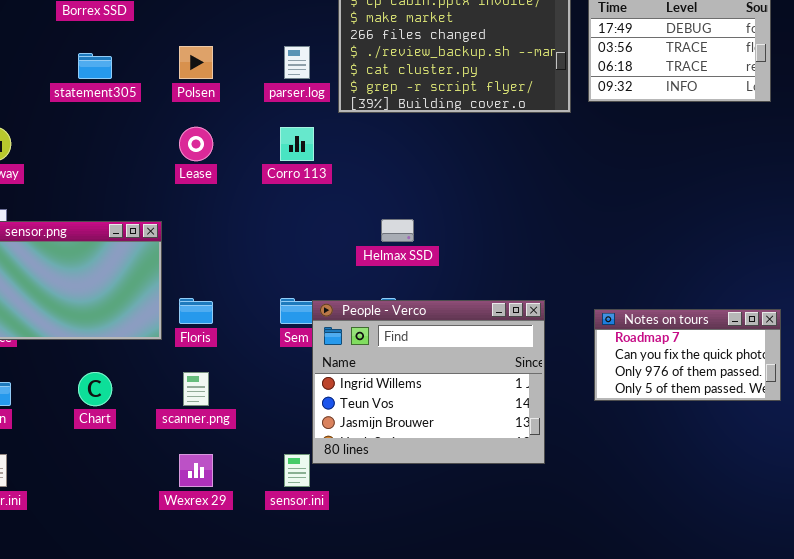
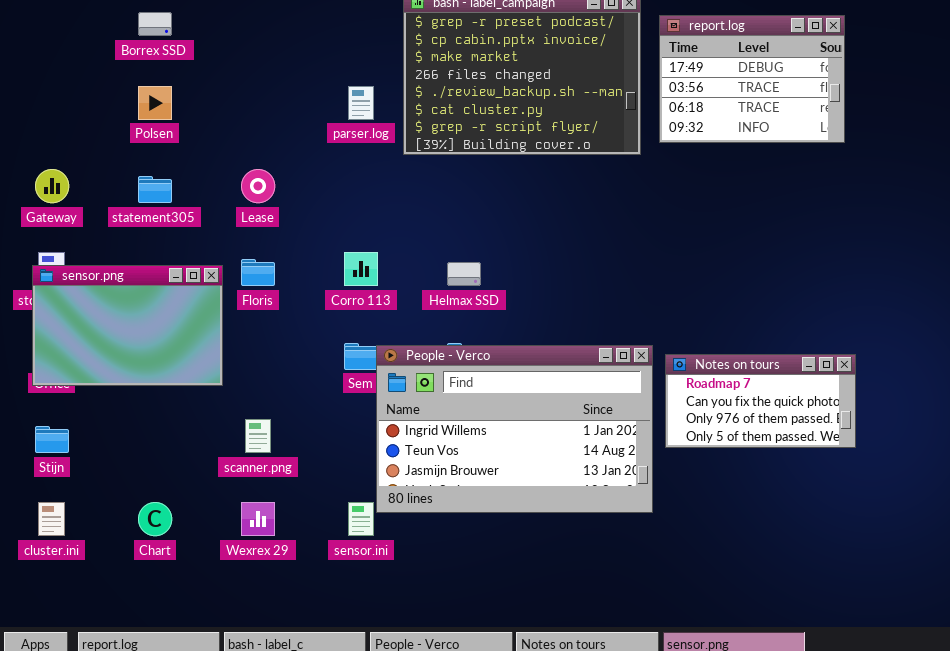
Polsen: [179,46,213,79] -> [138,86,172,120], moved
statement305: [78,53,112,79] -> [138,176,172,203], moved
Corro 113: [280,127,314,161] -> [344,252,378,286], moved
Floris: [179,298,213,324] -> [241,259,275,286], moved
People - Verco: [312,300,545,464] -> [376,345,653,513], resized
Chart: [78,372,112,406] -> [138,502,172,536], moved

